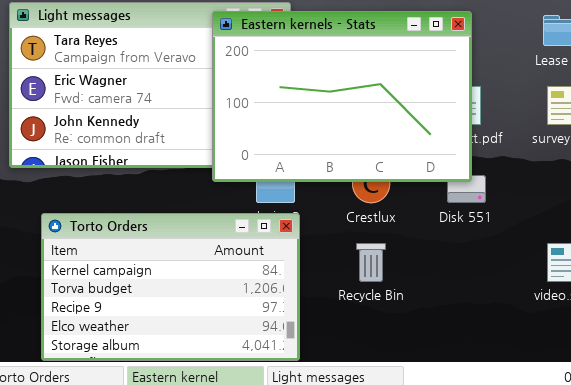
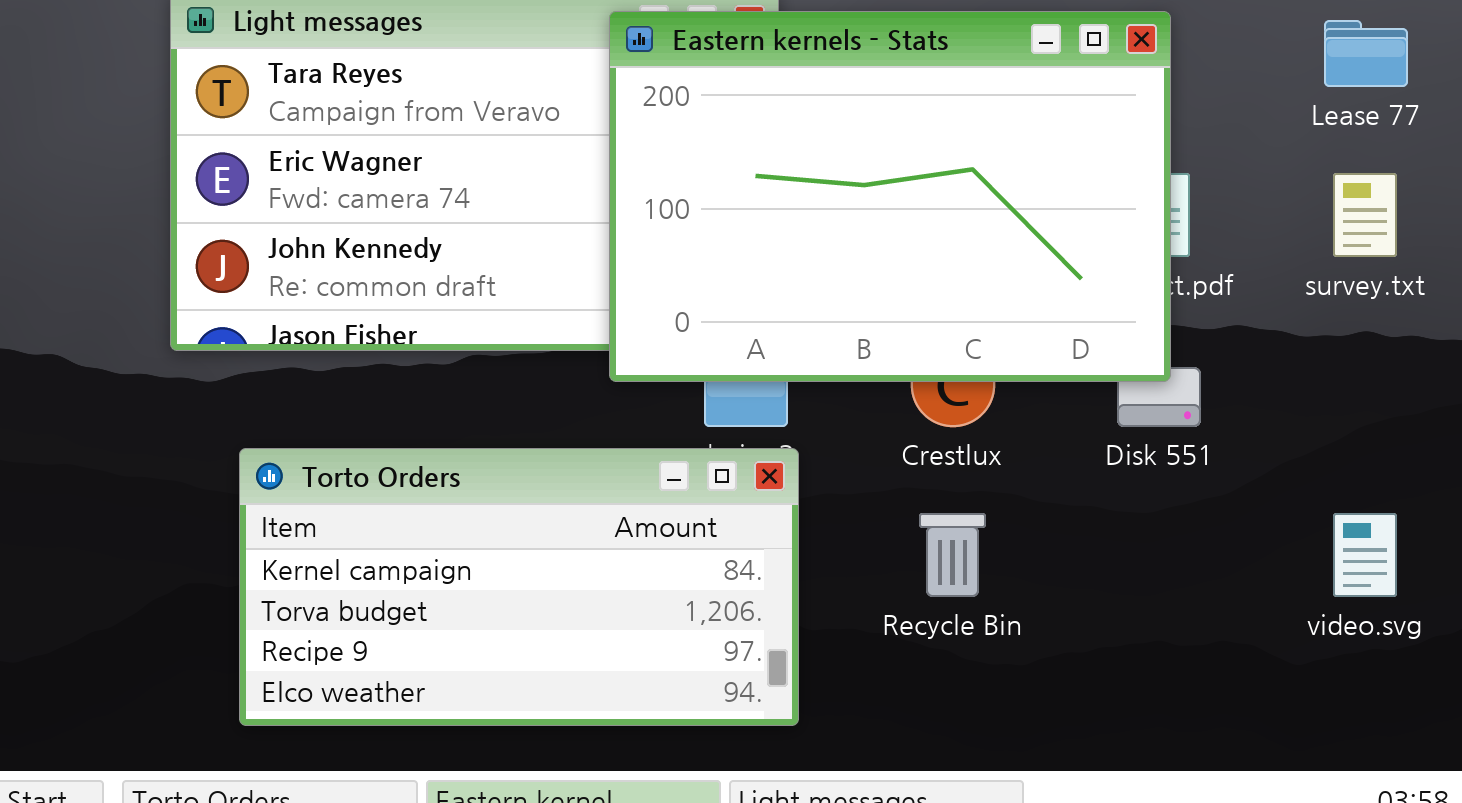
Torto Orders: [41,213,300,361] -> [239,448,799,726], resized

